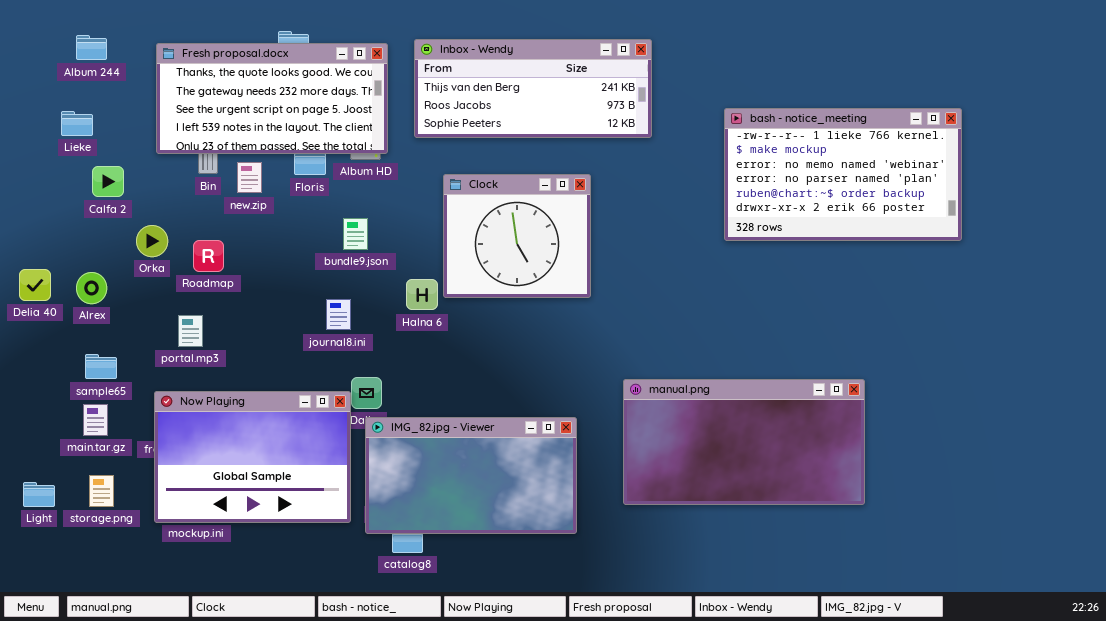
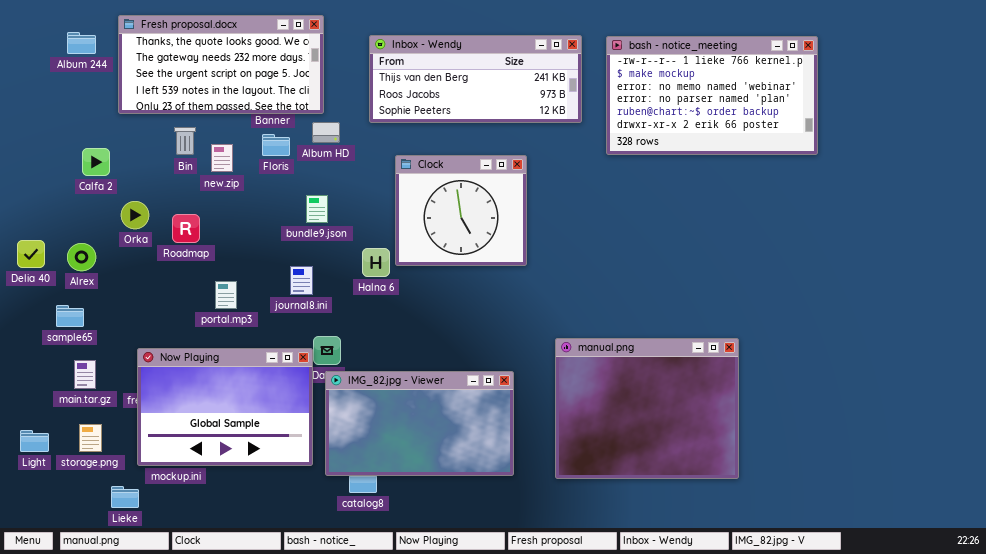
Fresh proposal.docx: [156,43,388,154] -> [118,15,324,114], moved
bash - notice_meeting: [724,108,962,241] -> [606,36,818,155], moved
Lieke: [61,111,93,136] -> [111,486,139,508], moved
portal.mp3: [178,315,203,347] -> [215,281,237,309], moved
sample65: [85,354,117,379] -> [56,305,84,327], moved
manual.png: [623,379,865,505] -> [555,338,739,479], resized

